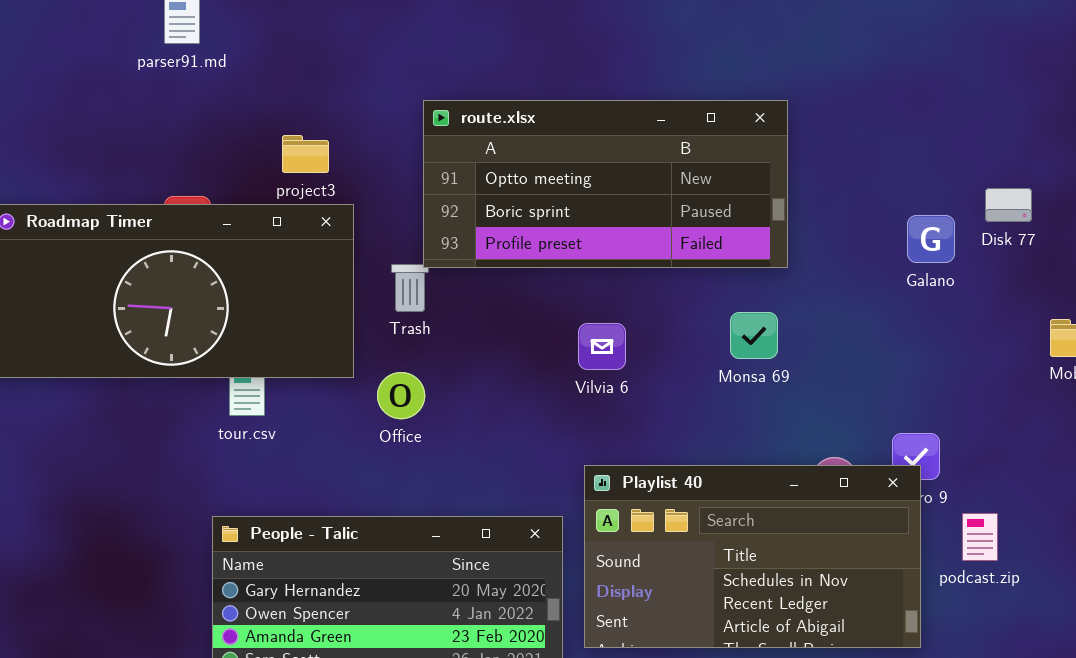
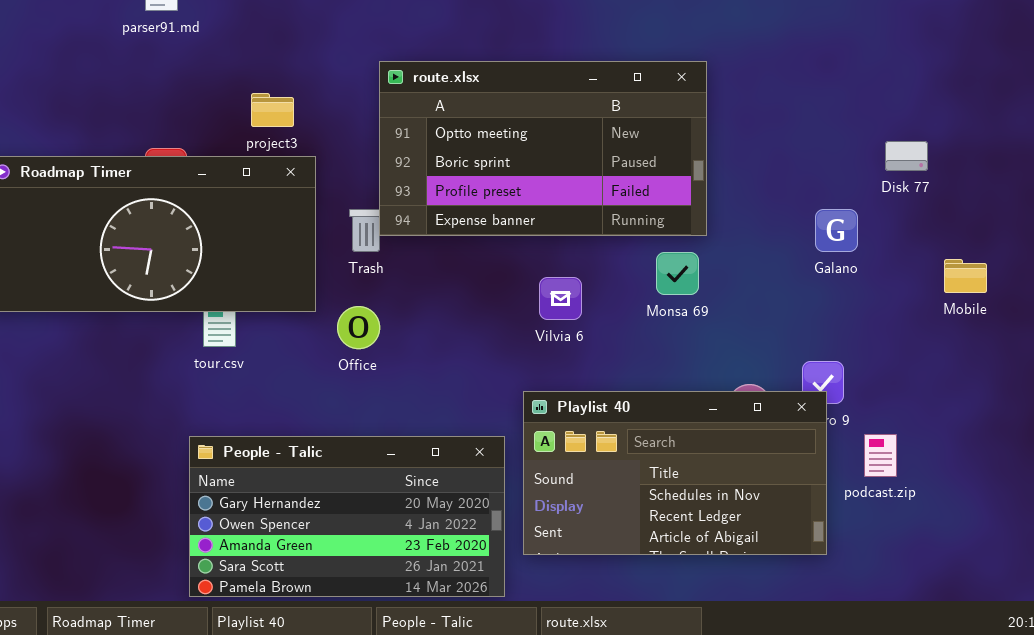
route.xlsx: [423,100,788,268] -> [379,61,707,236], resized
Galano: [907,215,955,263] -> [815,209,858,252], moved
Vilvia 6: [578,323,626,370] -> [539,277,582,320], moved

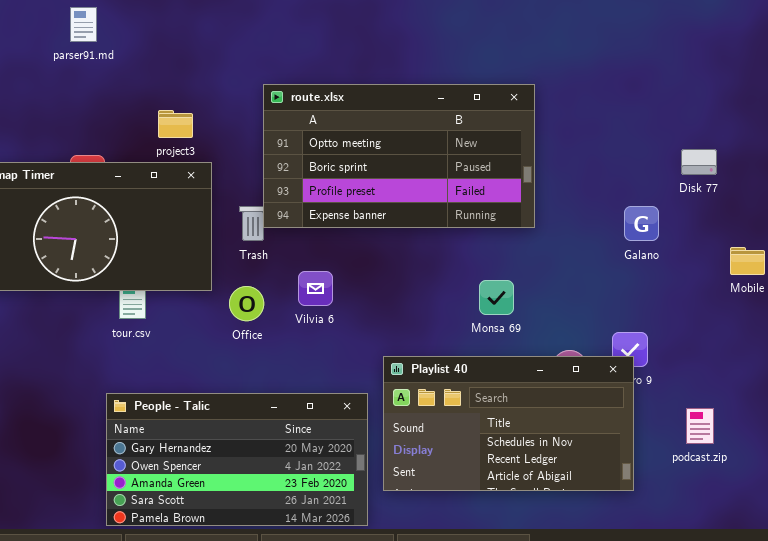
Monsa 69: [656,252,699,295] -> [479,280,514,315], moved
Vilvia 6: [539,277,582,320] -> [298,271,333,306], moved
podcast.zip: [864,434,897,477] -> [686,408,714,444], moved

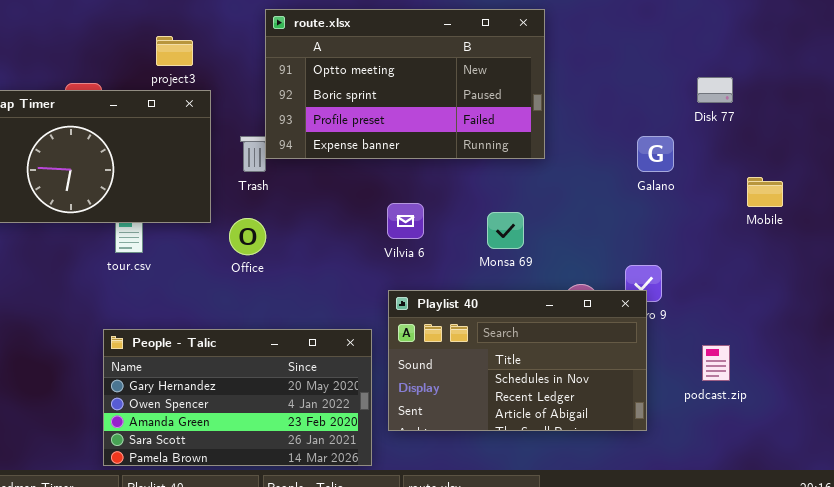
Vilvia 6: [298,271,333,306] -> [387,203,424,239], moved

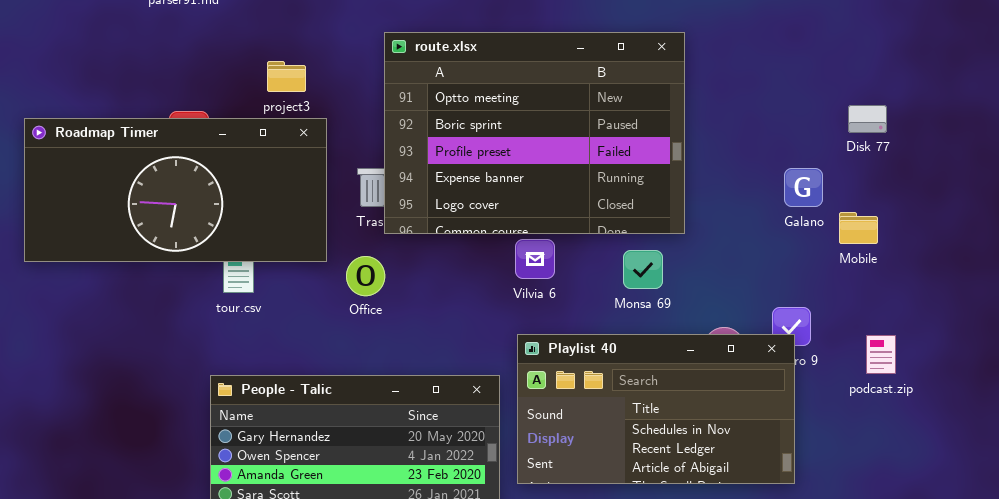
route.xlsx: [265,9,545,159] -> [384,32,685,234], resized
Mobile: [747,177,783,207] -> [839,212,878,244], moved
podcast.zip: [702,345,730,381] -> [866,335,896,374], moved

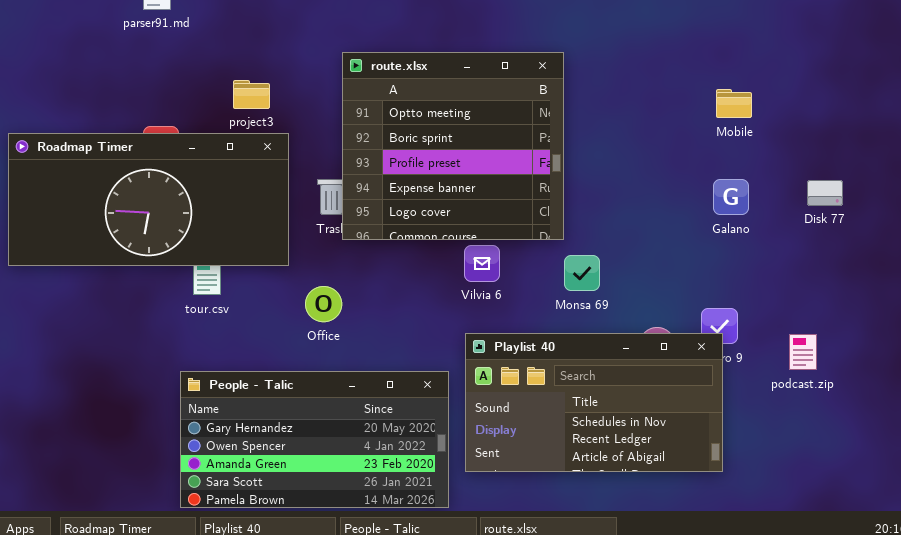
route.xlsx: [384,32,685,234] -> [342,52,564,240], resized
Disk 77: [848,105,887,133] -> [807,180,843,206], moved
Mobile: [839,212,878,244] -> [716,89,752,118], moved
Office: [346,256,385,296] -> [305,286,342,322], moved

